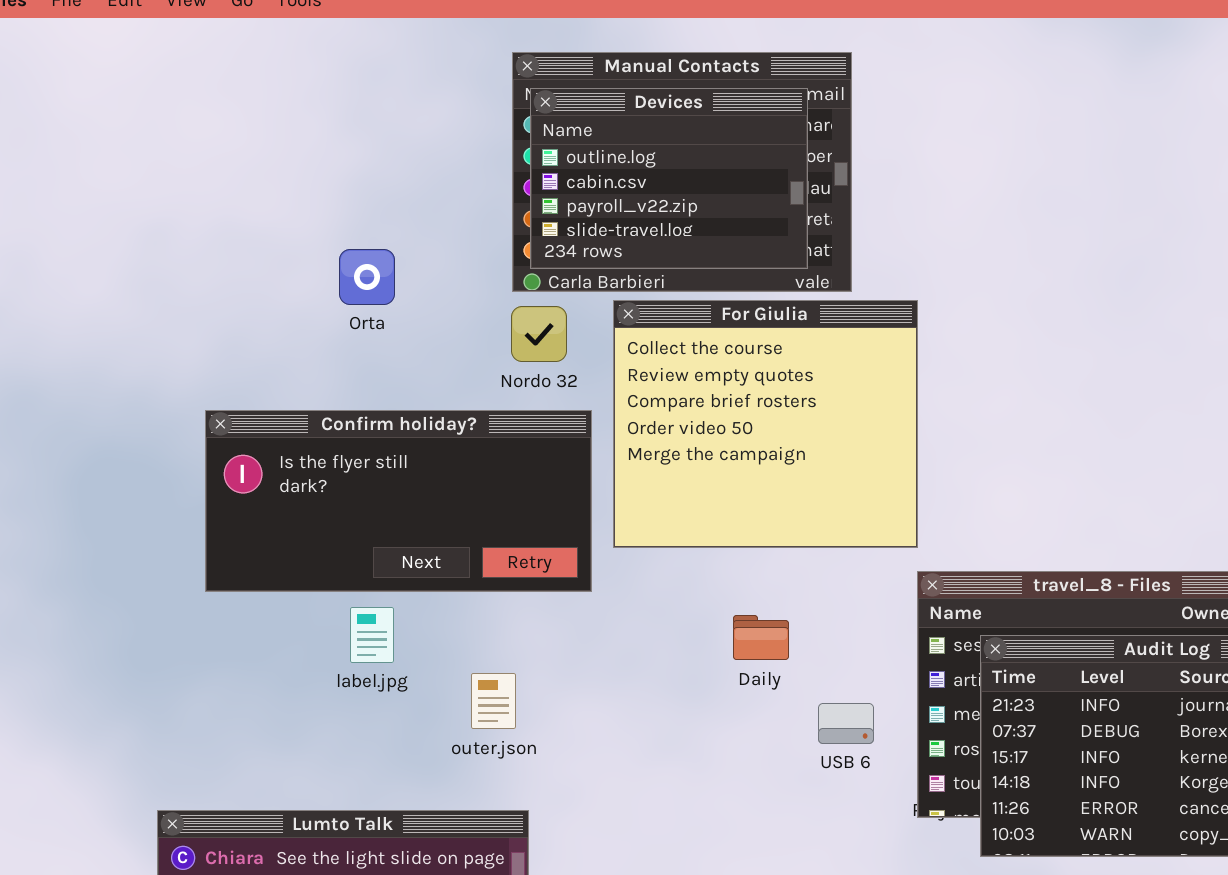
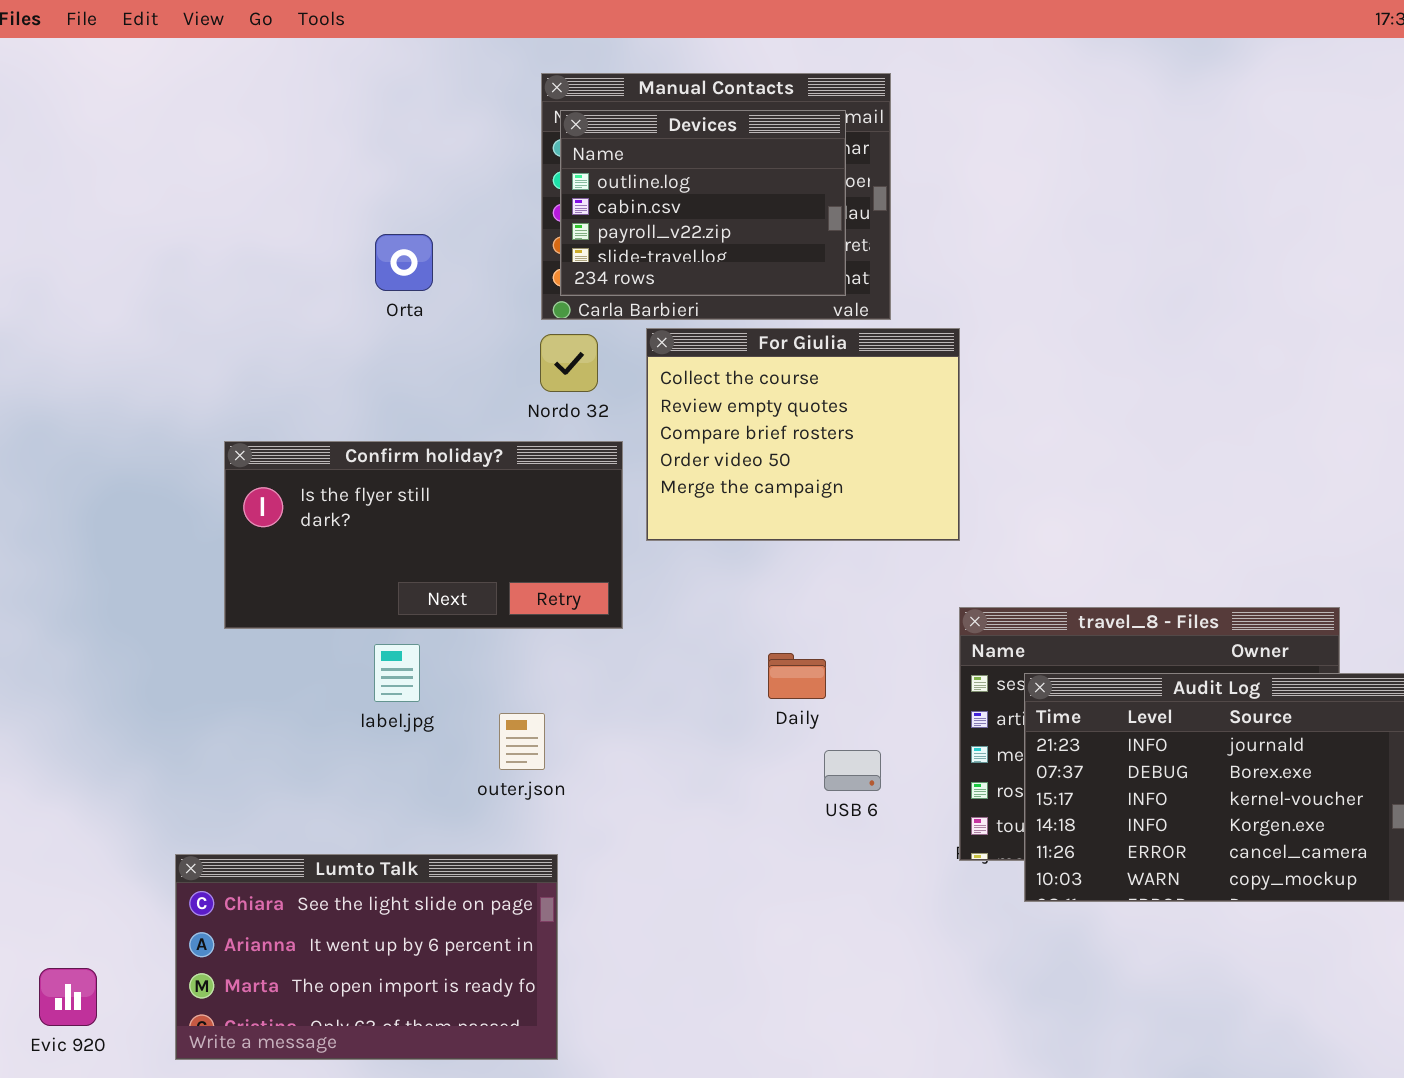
Orta: [339,249,395,305] -> [375,234,433,291], moved
For Giulia: [613,300,918,548] -> [646,328,960,541], resized
USB 6: [818,703,874,744] -> [824,750,881,791], moved

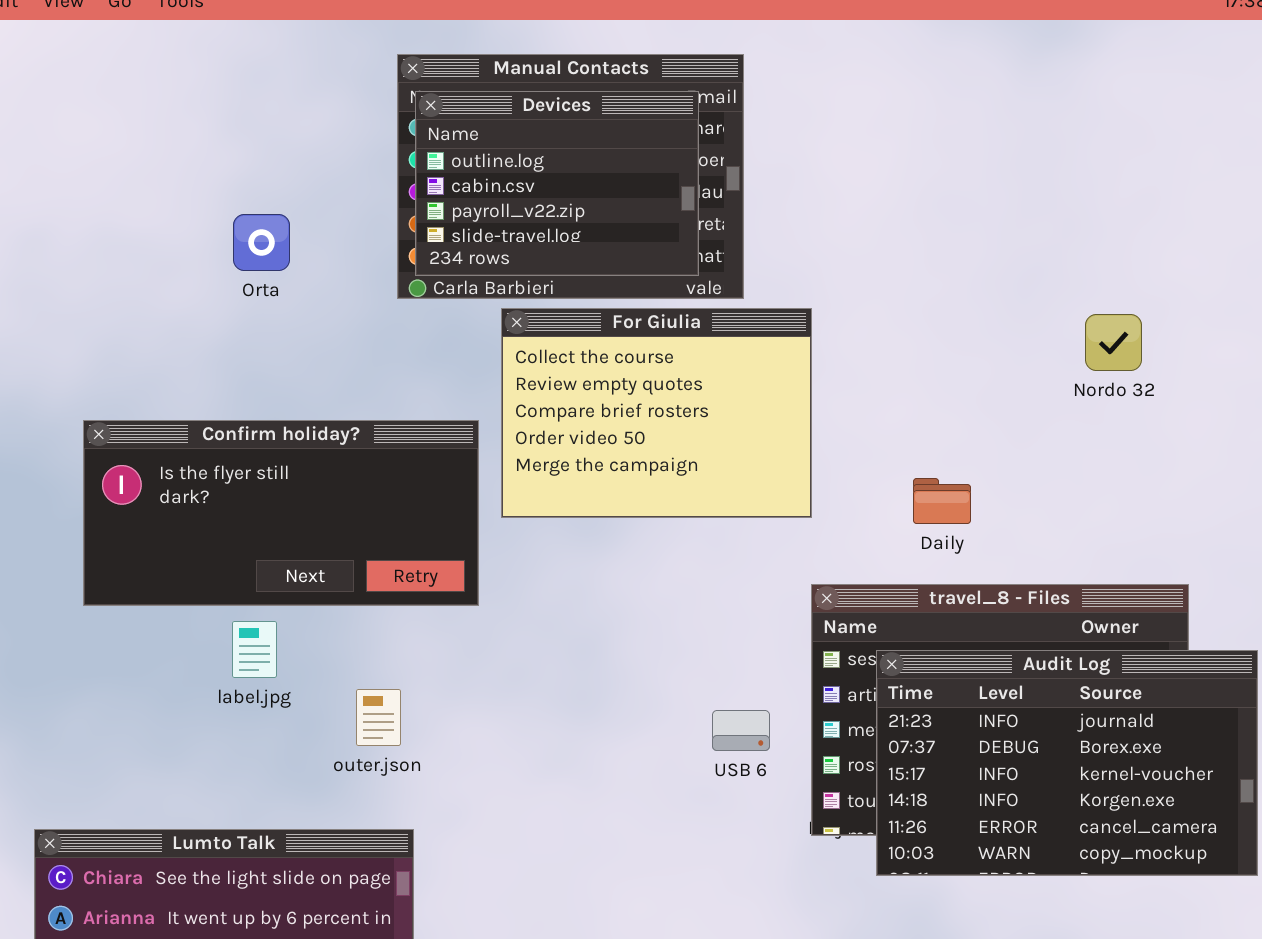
Nordo 32: [540,334,598,392] -> [1085,314,1142,371], moved
Daily: [768,653,826,699] -> [913,478,971,524], moved
USB 6: [824,750,881,791] -> [712,710,770,751], moved

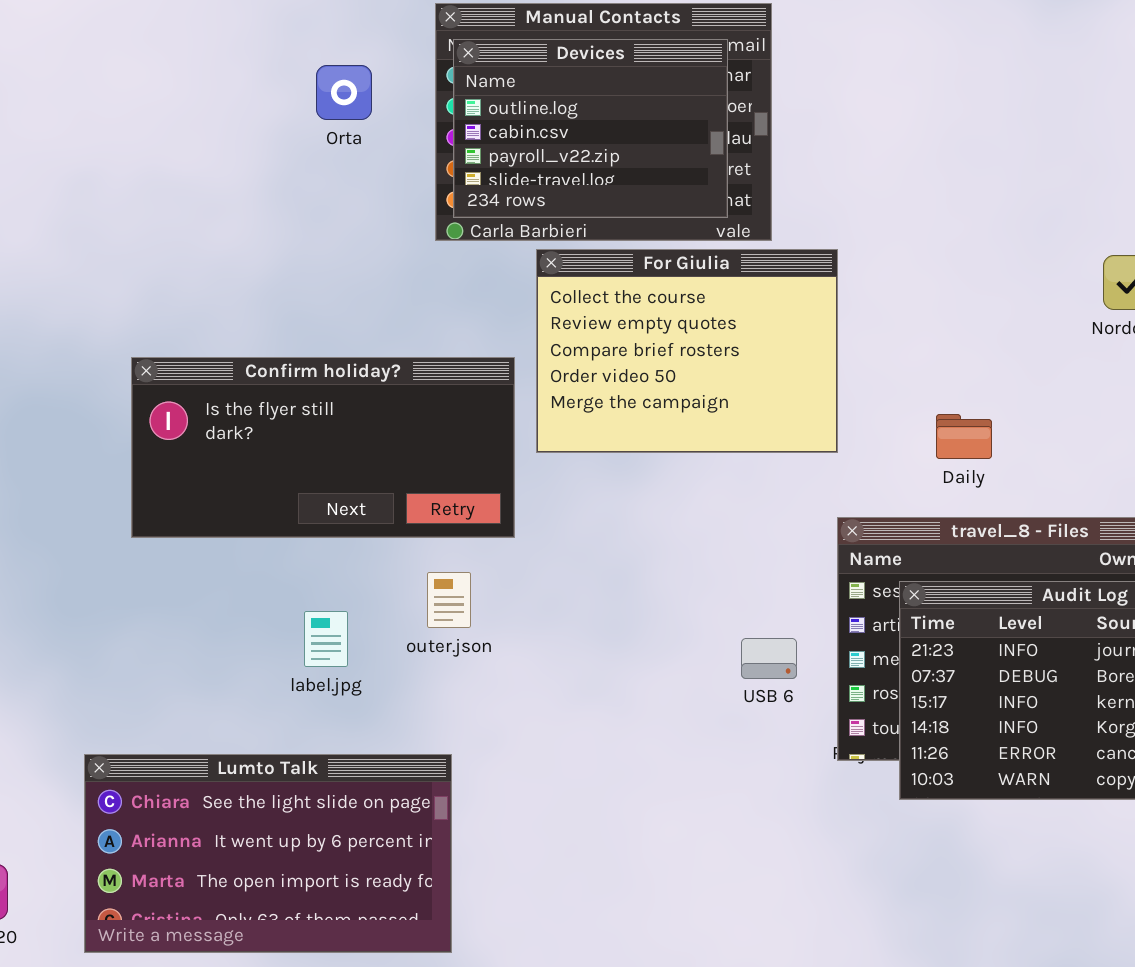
Orta: [233,214,290,271] -> [316,65,372,120], moved
label.jpg: [232,621,277,678] -> [304,611,348,667], moved
outer.json: [356,689,401,746] -> [427,572,471,628], moved

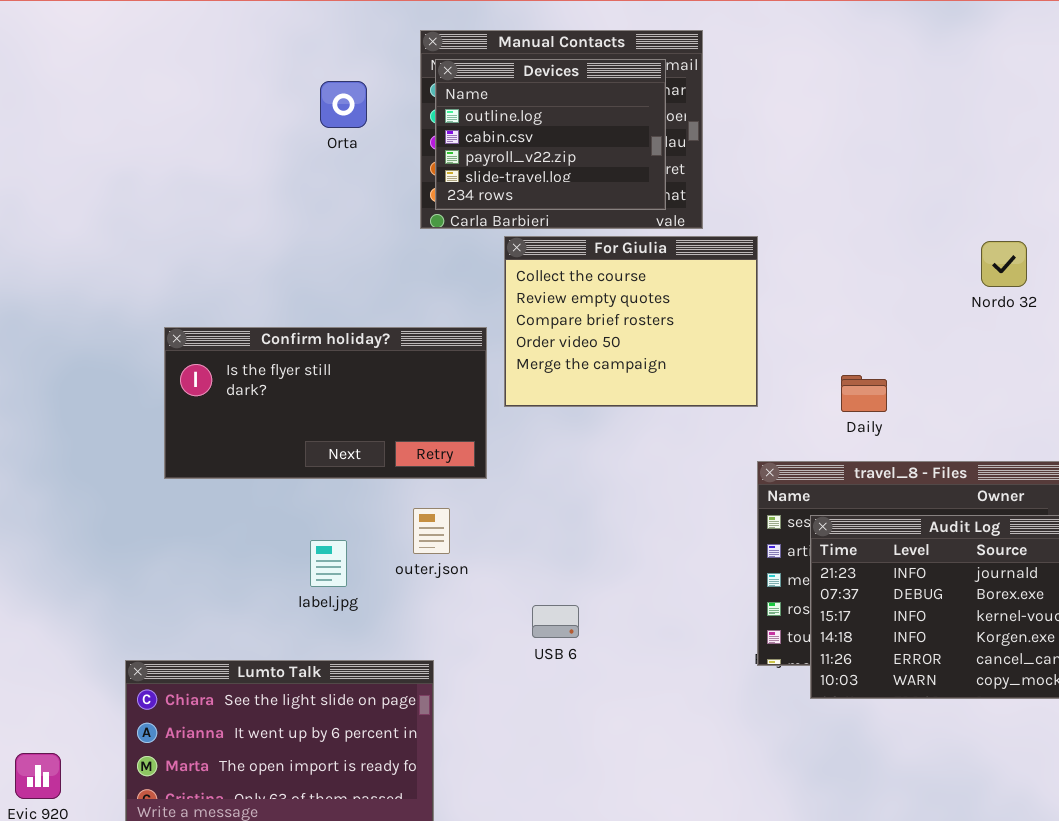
USB 6: [741,638,797,679] -> [532,605,579,638], moved

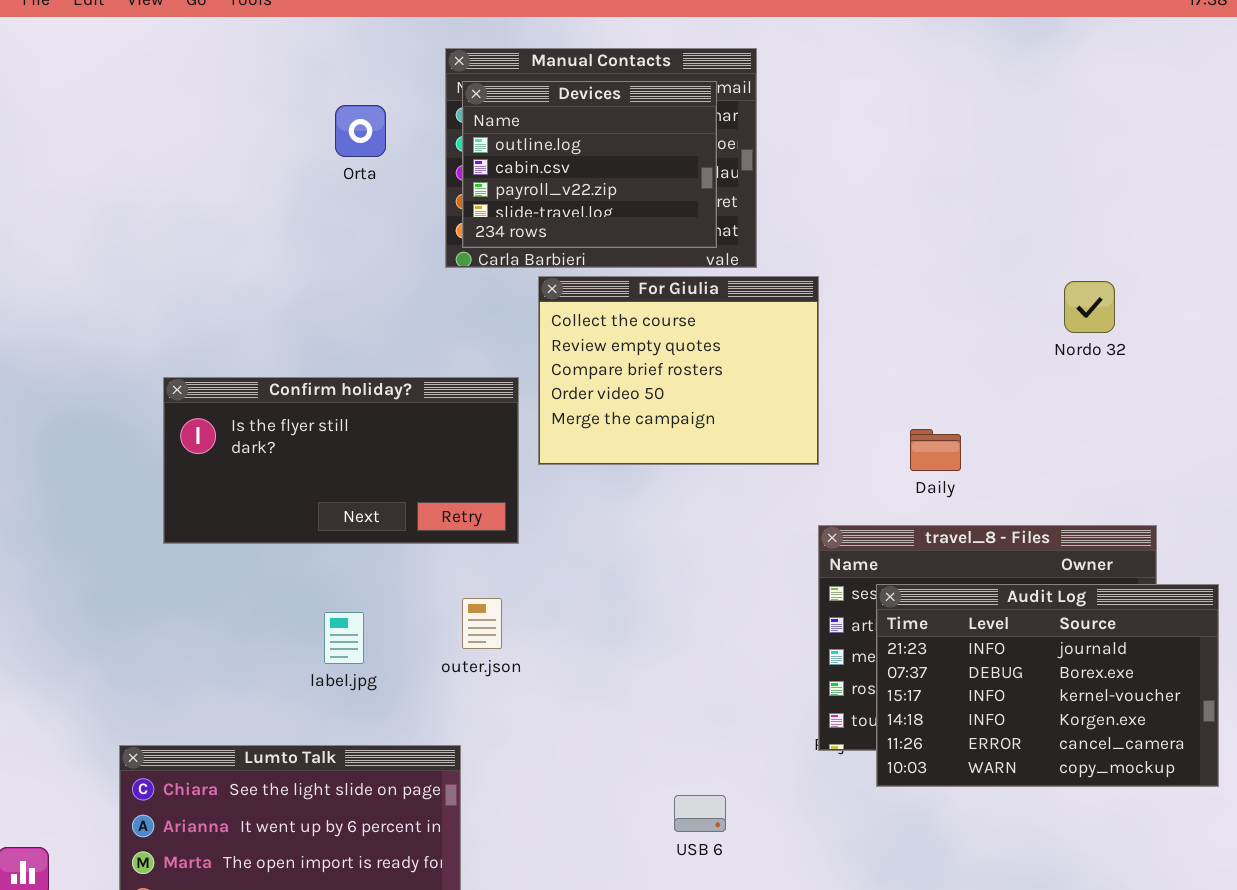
outer.json: [413,508,450,554] -> [462,598,502,649], moved
USB 6: [532,605,579,638] -> [674,795,726,832], moved

